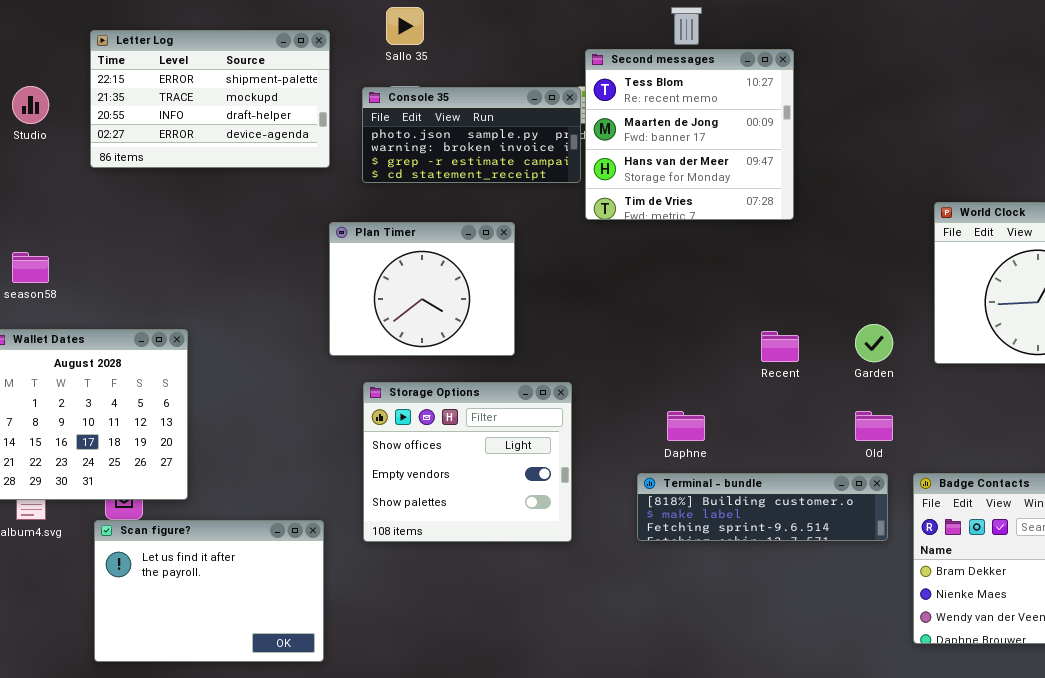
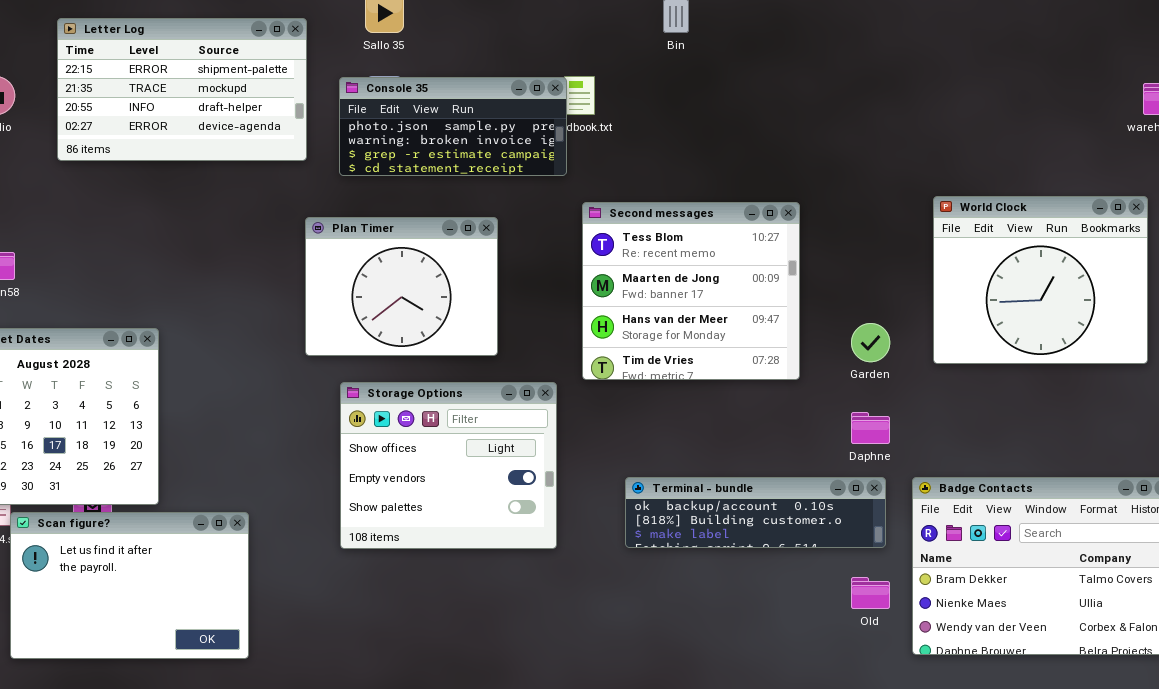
Second messages: [585,49,794,220] -> [582,202,800,380], moved
Daphne: [667,411,705,441] -> [851,412,890,444], moved
Old: [855,411,893,441] -> [851,577,890,609], moved
Terminal - bundle: [637,473,888,541] -> [625,477,886,548], scrolled up 1 row
Scan figure?: [94,520,324,662] -> [10,512,249,659], moved

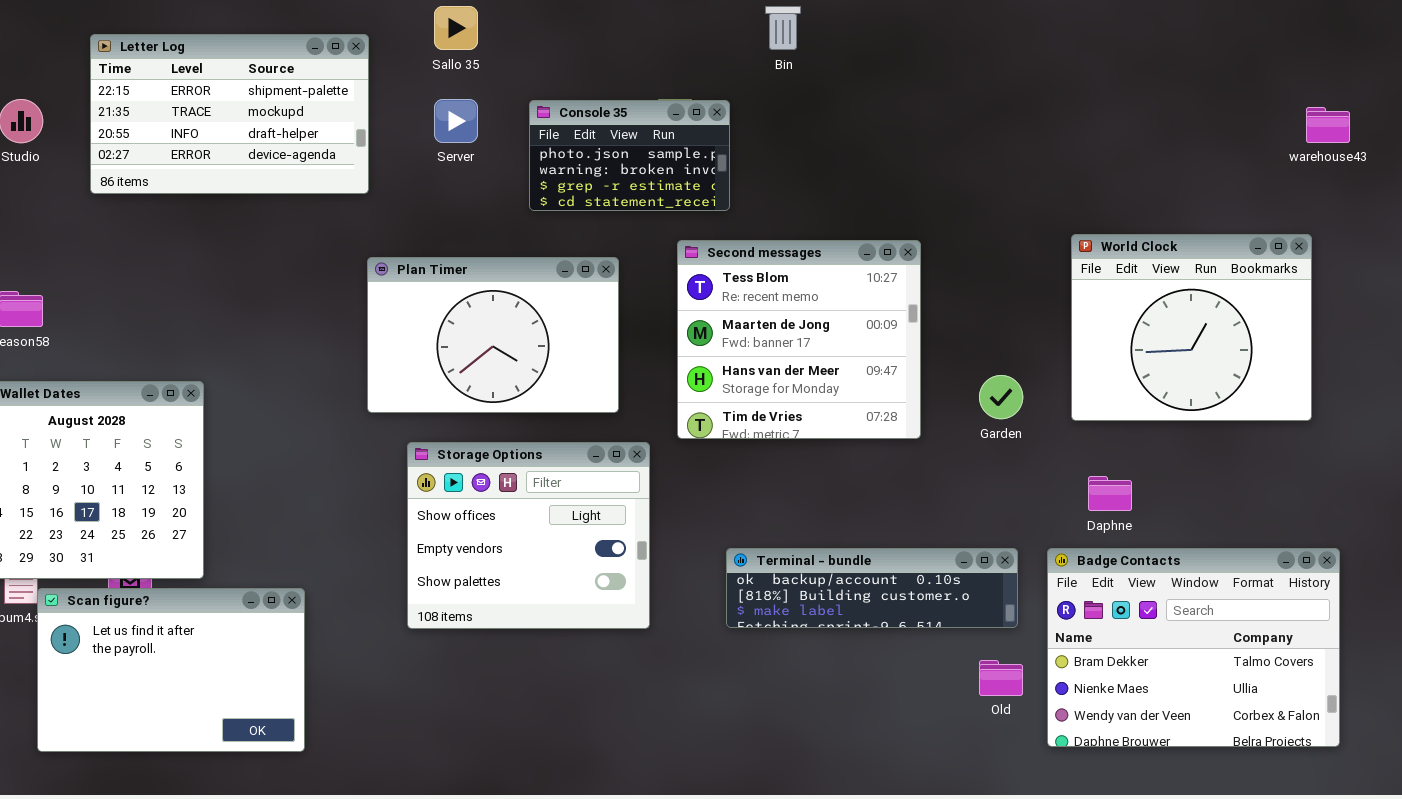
Console 35: [339,77,567,176] -> [529,100,730,211], moved, resized
Plan Timer: [305,217,498,356] -> [367,257,619,413], resized
Daphne: [851,412,890,444] -> [1088,476,1132,511], moved

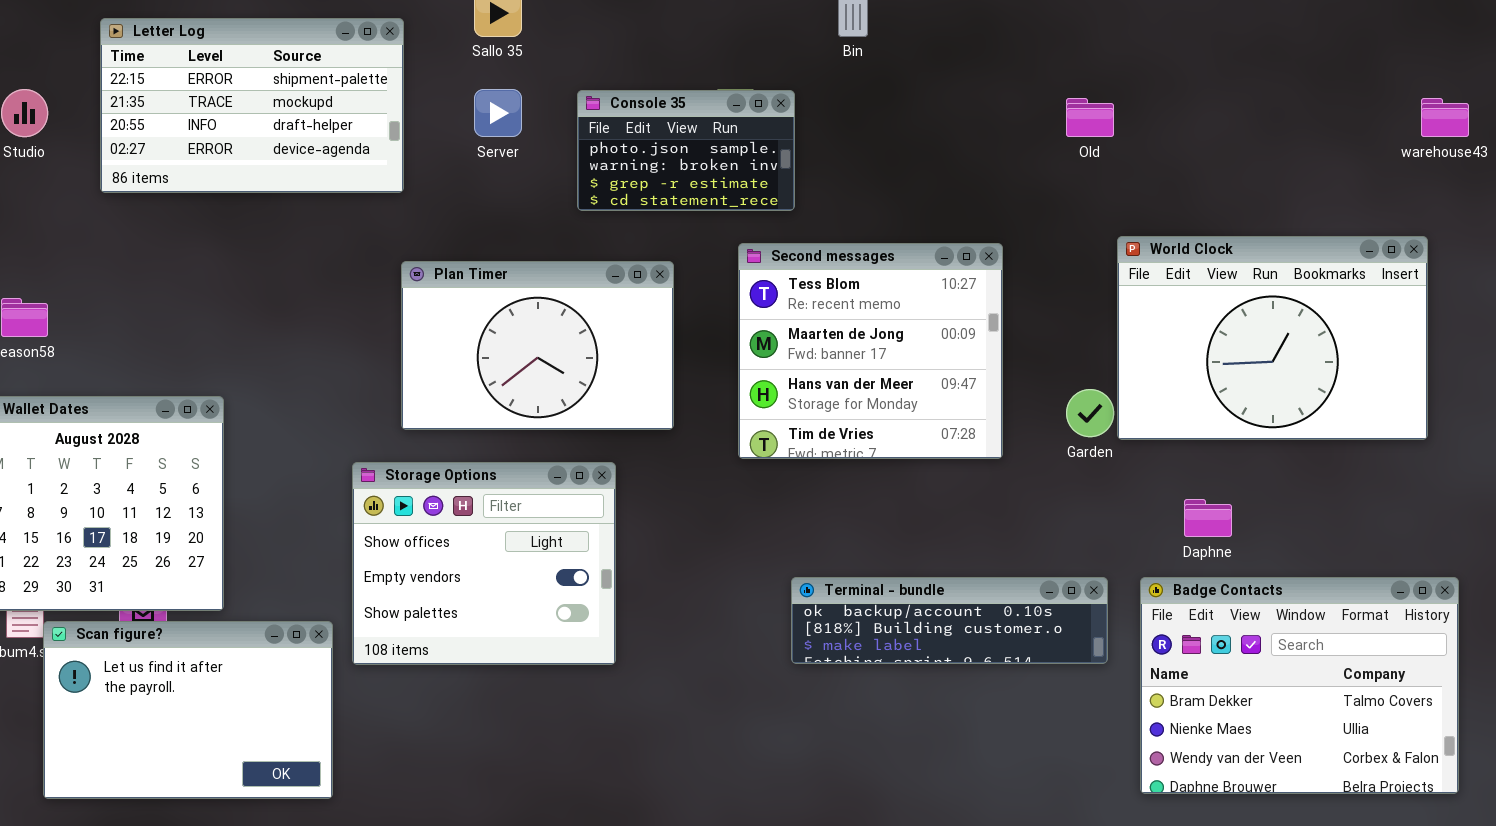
World Clock: [1071,234,1312,421] -> [1117,236,1428,440], resized
Storage Options: [407,442,650,629] -> [352,462,616,665], moved
Old: [979,660,1023,696] -> [1066,98,1114,137], moved

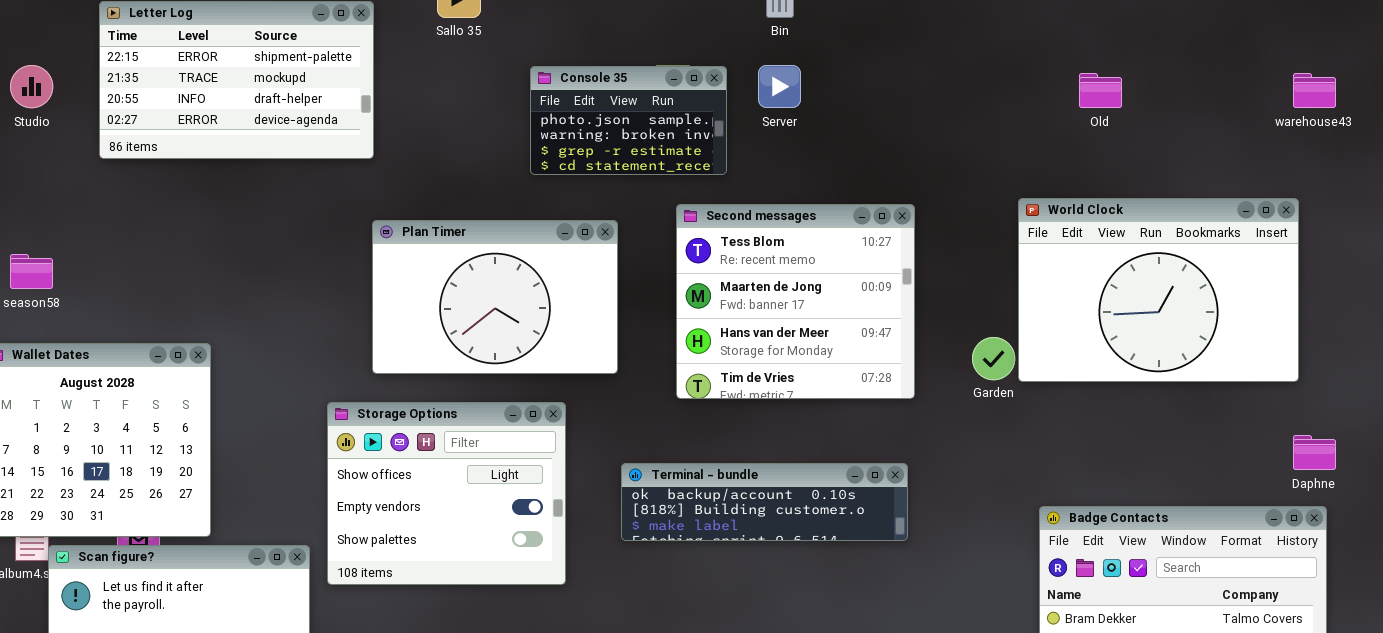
Server: [474,89,522,137] -> [758,65,801,108], moved
Old: [1066,98,1114,137] -> [1079,73,1122,108], moved
Daphne: [1184,499,1232,537] -> [1293,435,1336,470], moved
Terminal - bundle: [791,577,1108,664] -> [621,463,908,541], moved

